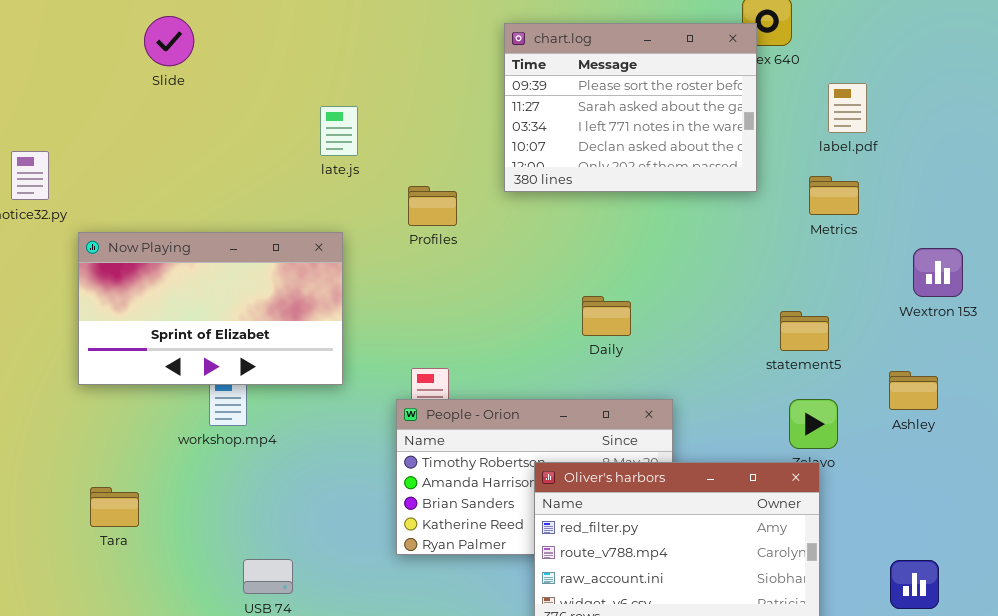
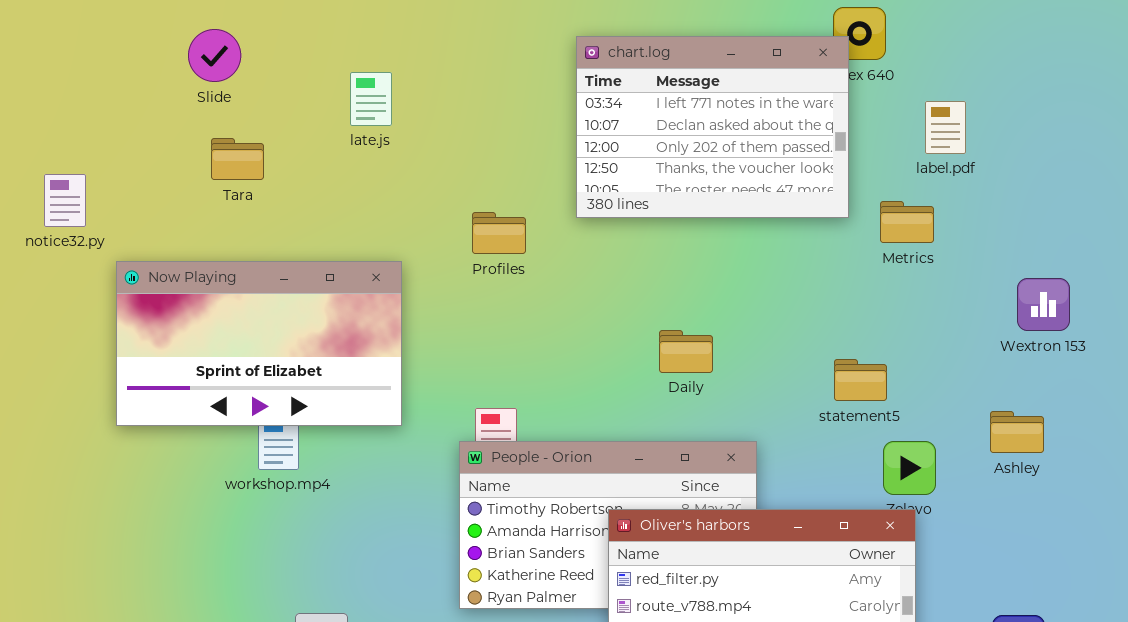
chart.log: [504,23,757,192] -> [576,36,849,218], scrolled down 2 rows
late.js: [320,106,358,156] -> [350,72,392,126], moved
Metrics: [809,176,859,215] -> [880,201,934,243], moved
statement5: [780,311,829,351] -> [834,359,887,401], moved
Tara: [90,487,139,527] -> [211,138,264,180], moved

